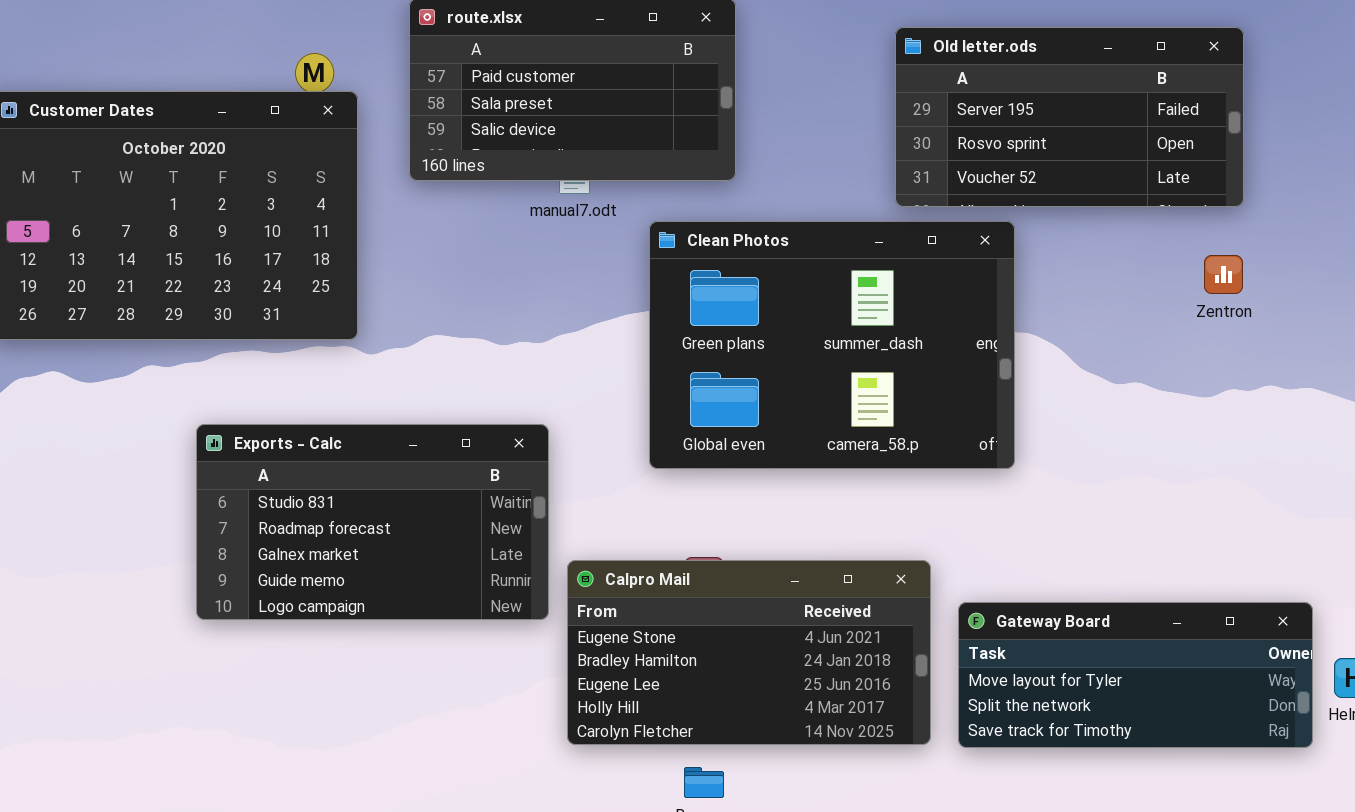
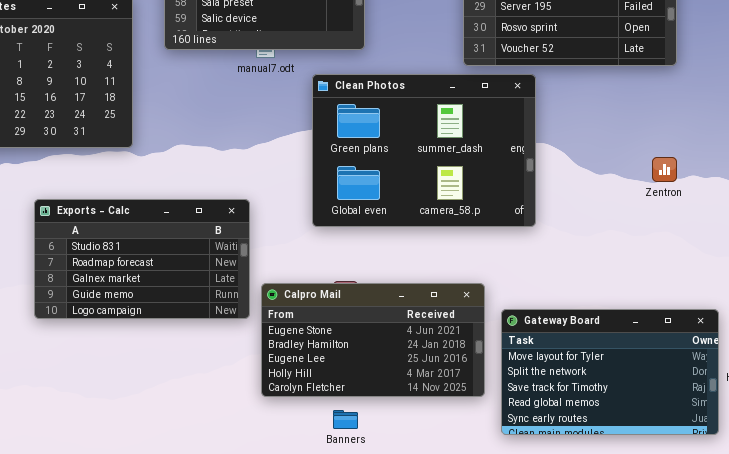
Zentron: [1204,255,1243,294] -> [652,157,677,182], moved
Gateway Board: [958,602,1313,748] -> [501,309,719,435], resized

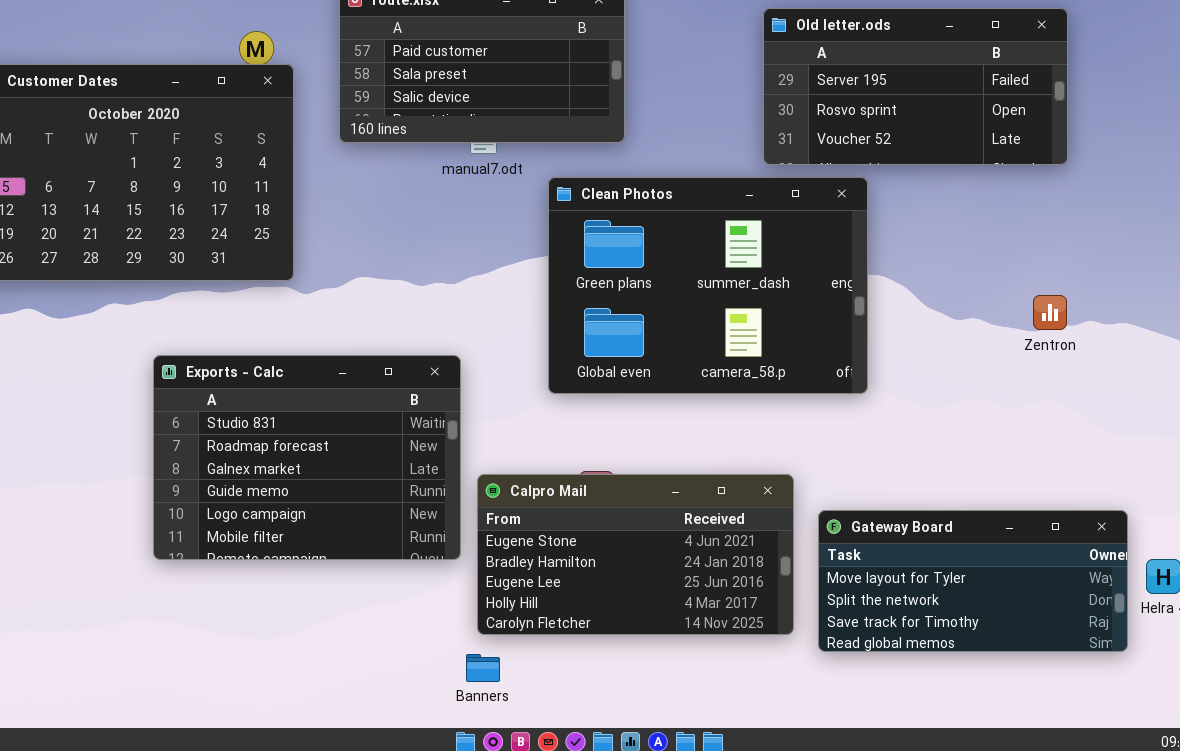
Exports - Calc: [34,199,250,319] -> [153,355,461,560], resized
Gateway Board: [501,309,719,435] -> [818,510,1128,652], resized
Banners: [333,410,358,429] -> [466,654,500,682], moved

